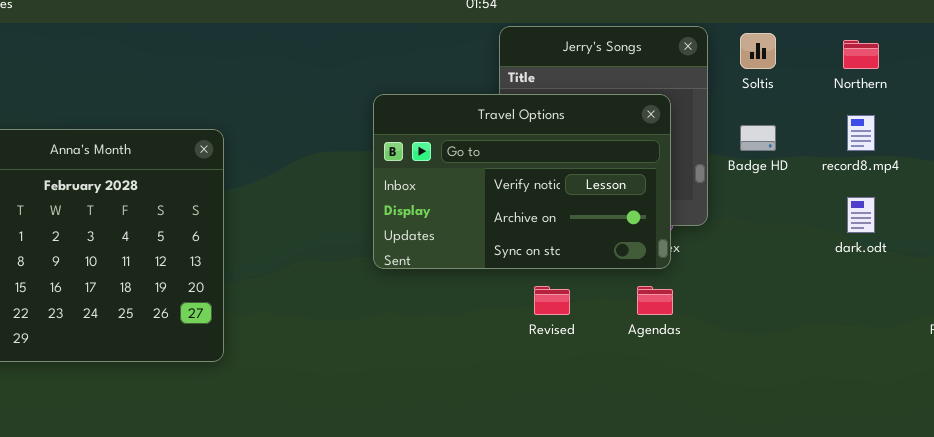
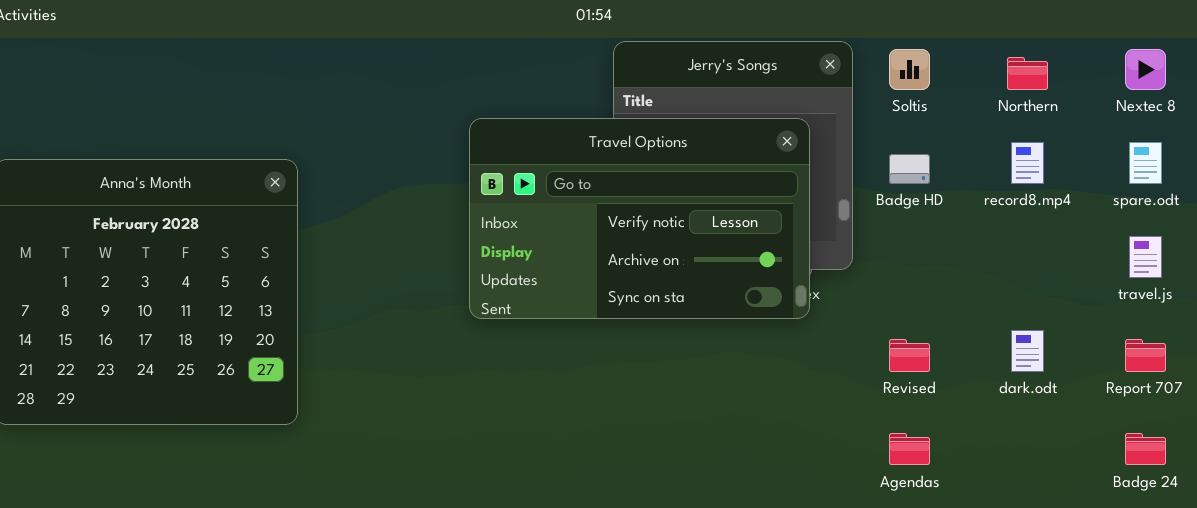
dark.odt: [847,197,875,233] -> [1011,330,1044,372], moved
Revised: [534,286,570,315] -> [889,339,930,372], moved
Agendas: [637,286,673,315] -> [889,433,930,465], moved

